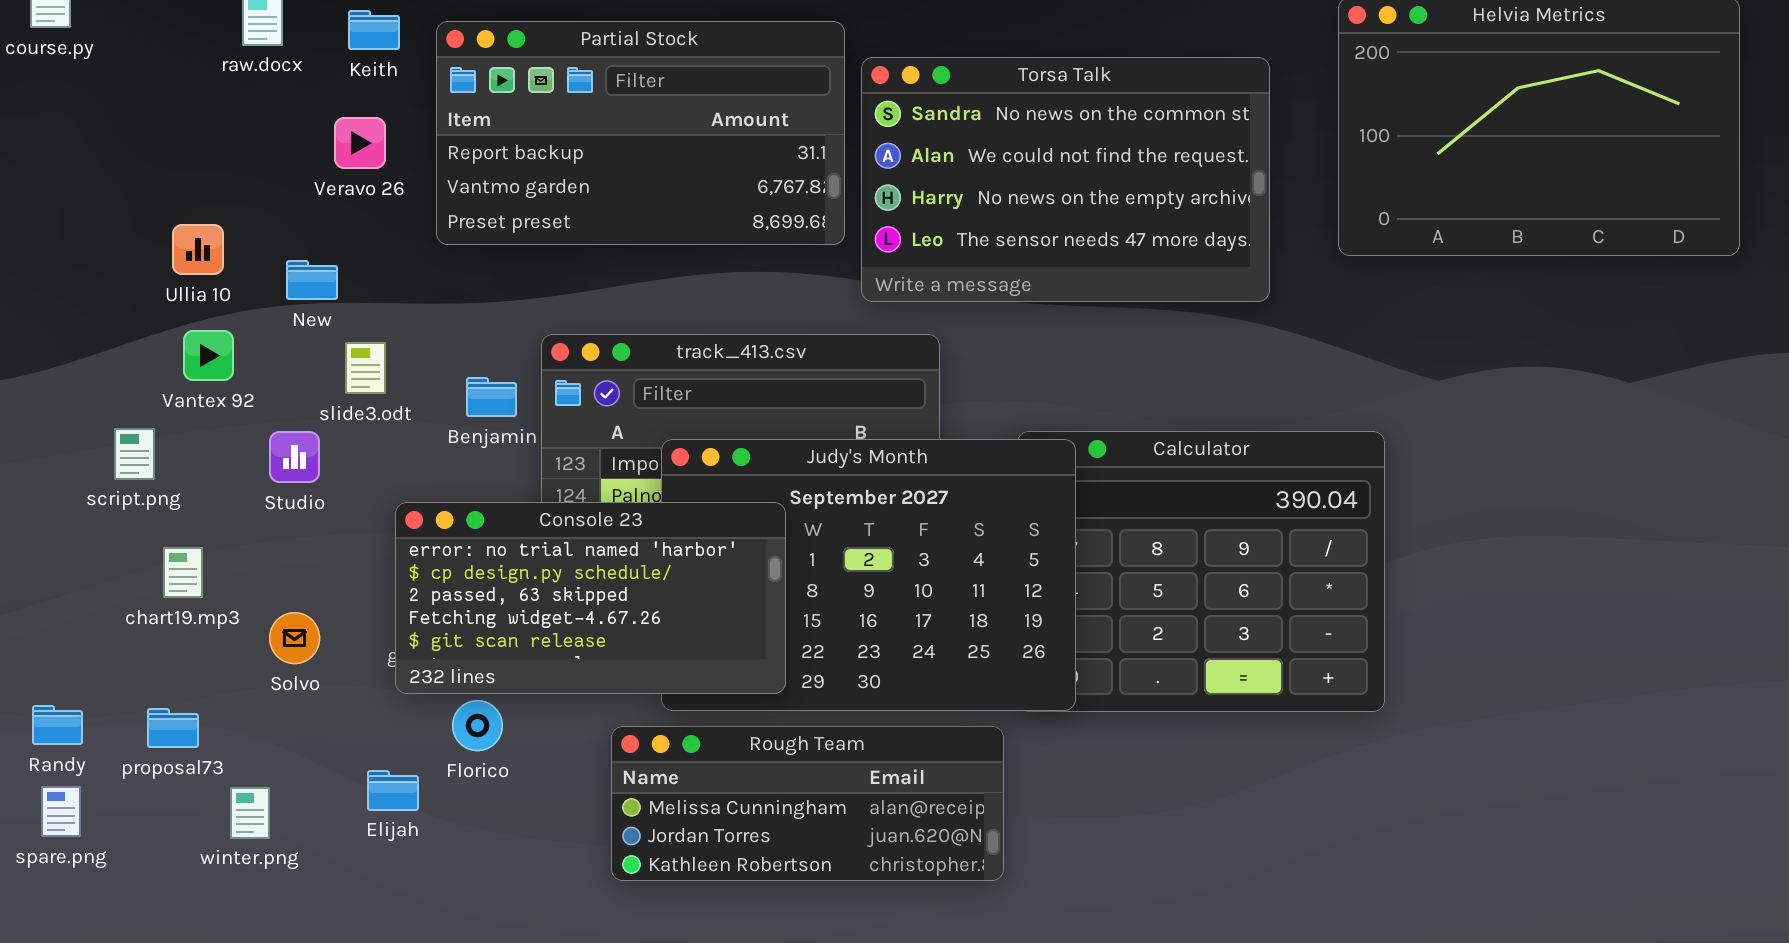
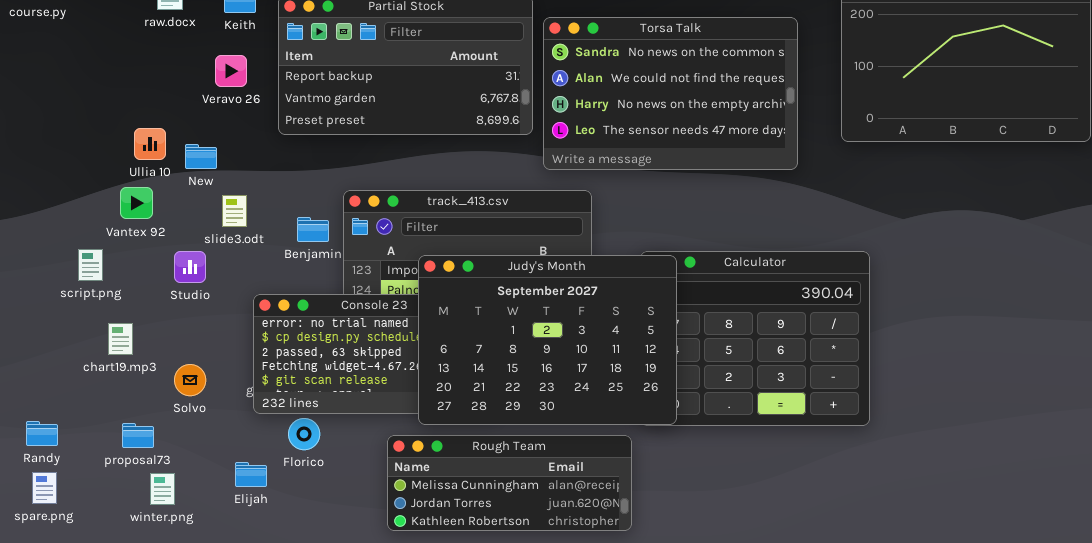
Ullia 10: [172,224,224,275] -> [134,128,166,160], moved
Judy's Month: [661,439,1076,711] -> [418,255,677,425], raised
proposal73: [147,708,199,748] -> [122,423,154,448], moved

